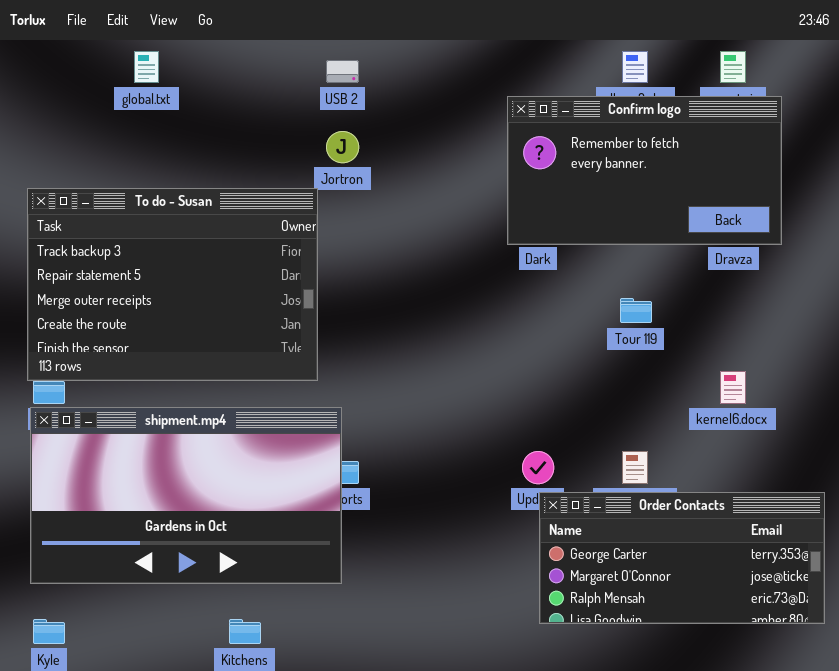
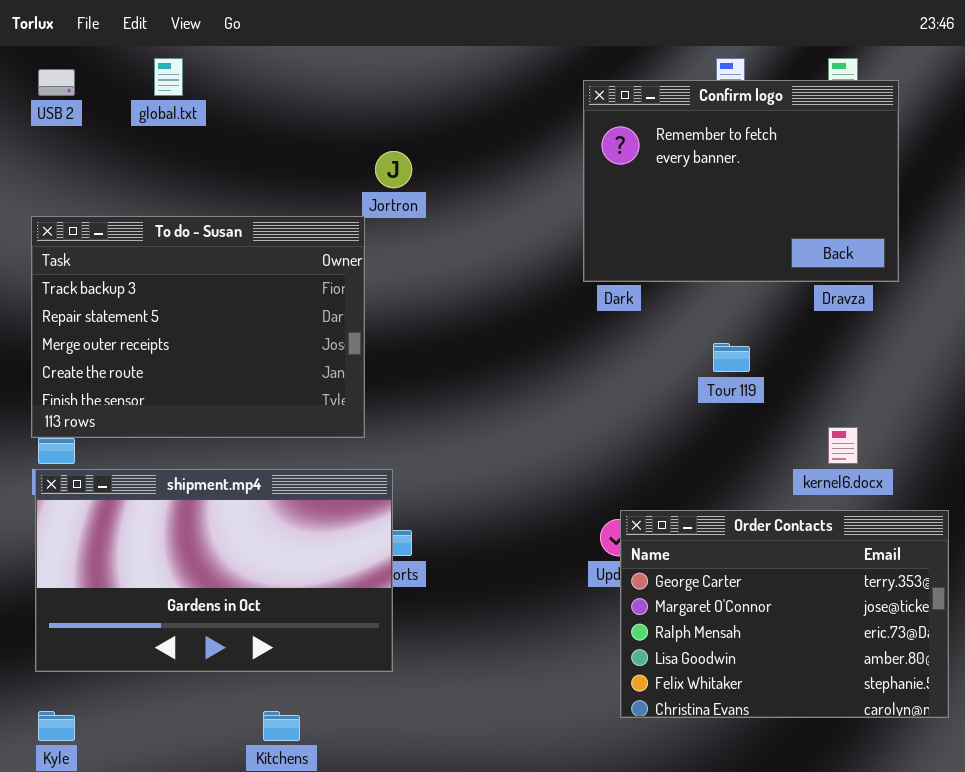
USB 2: [326,60,359,83] -> [38,69,75,96], moved
Confirm logo: [507,96,782,245] -> [583,80,899,282], resized
Order Contacts: [539,492,825,624] -> [620,510,949,718], resized

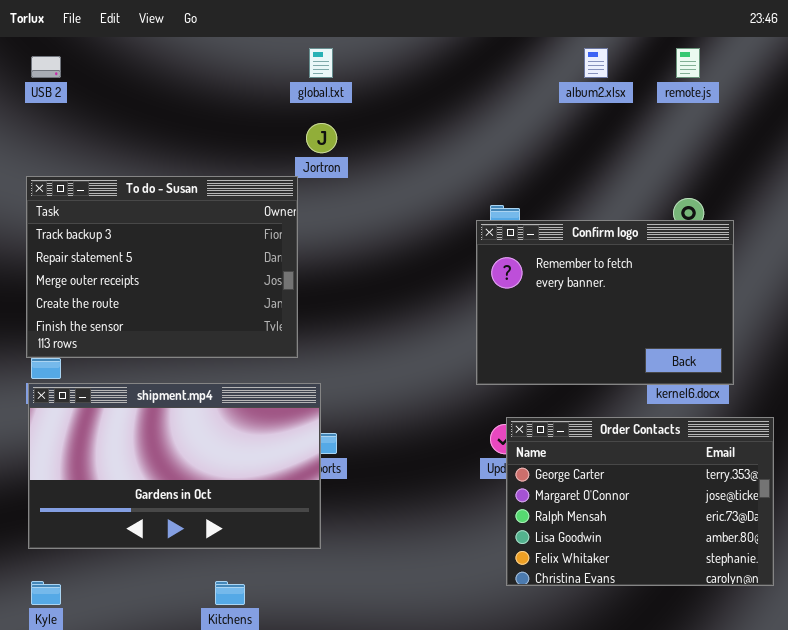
global.txt: [154,58,183,96] -> [309,48,333,78], moved
Confirm logo: [583,80,899,282] -> [476,220,734,385], moved

